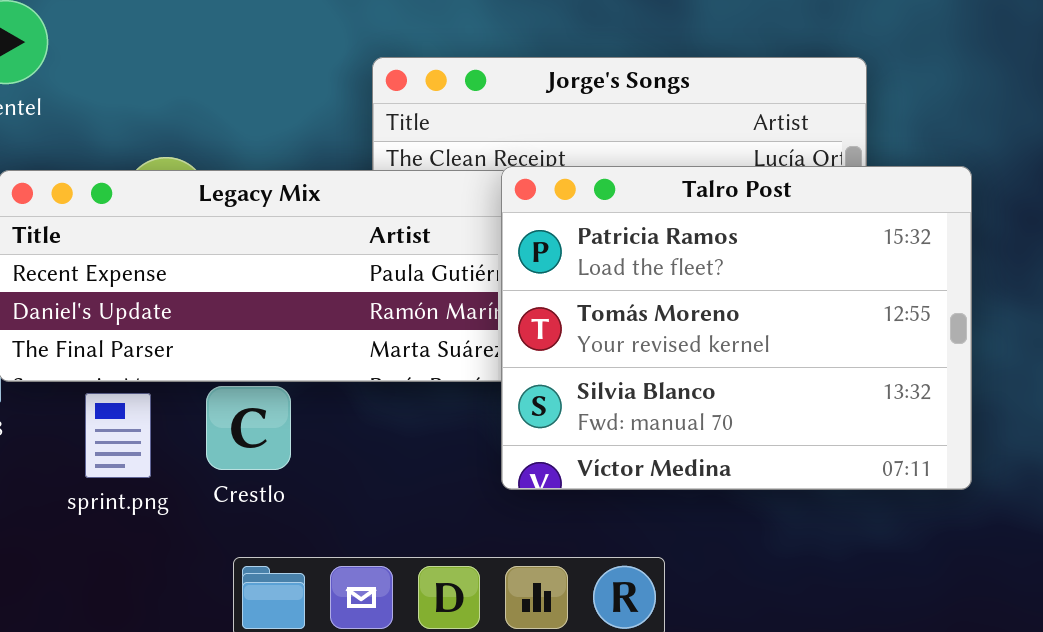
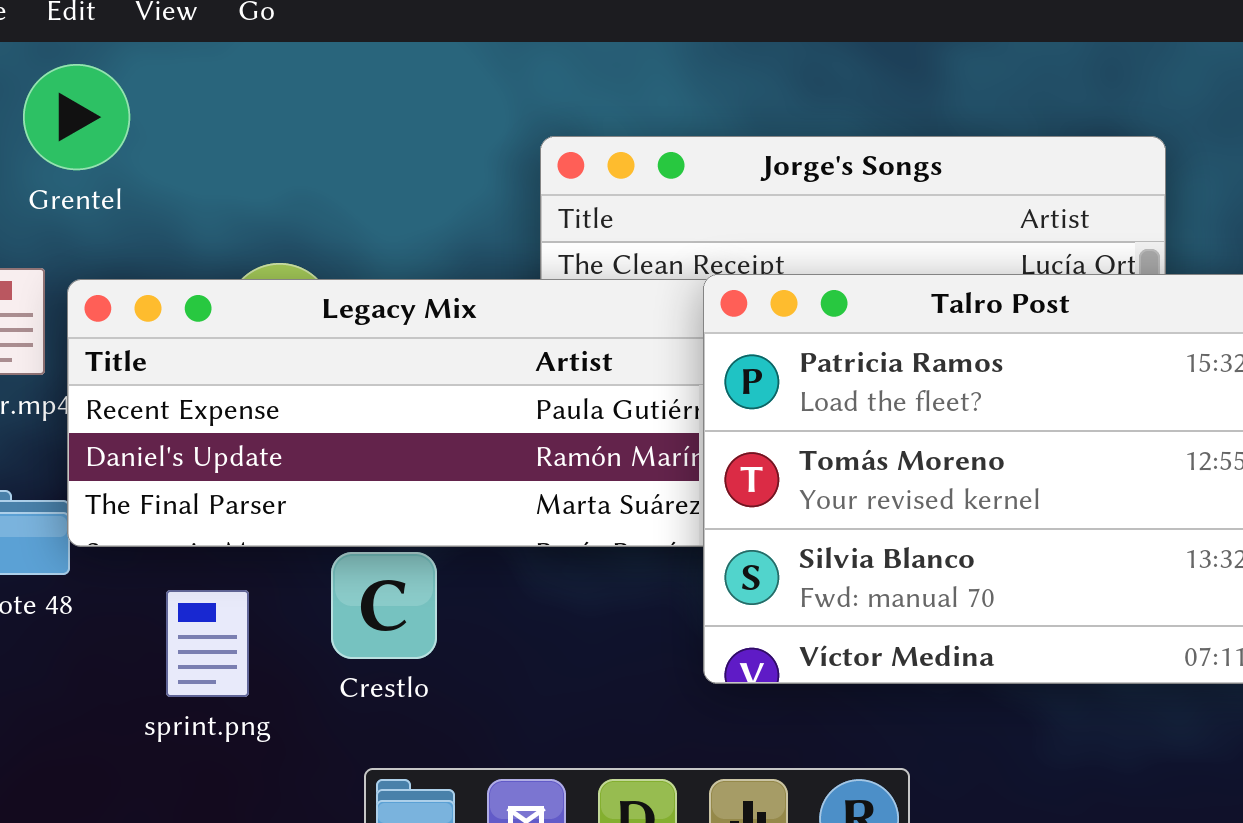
sprint.png: [85,393,151,478] -> [166,590,249,697], moved

